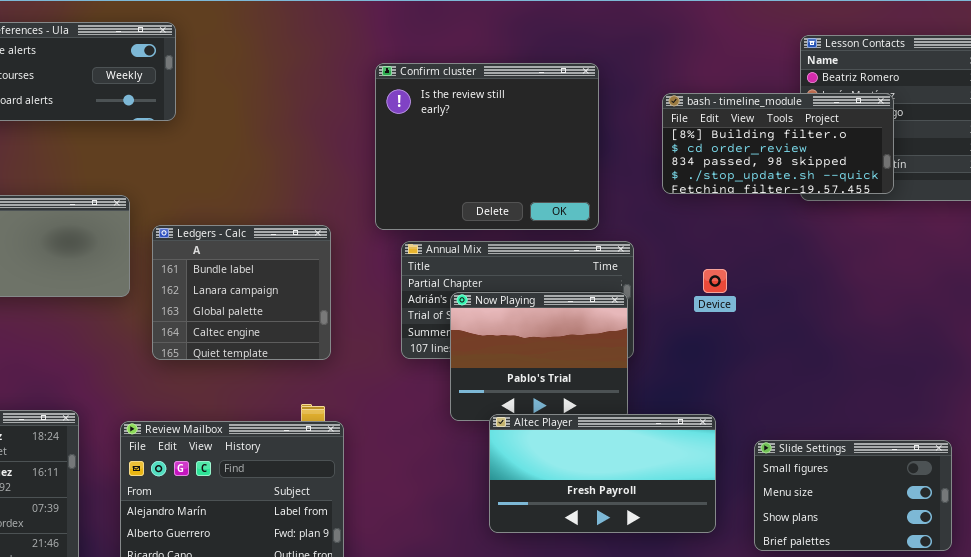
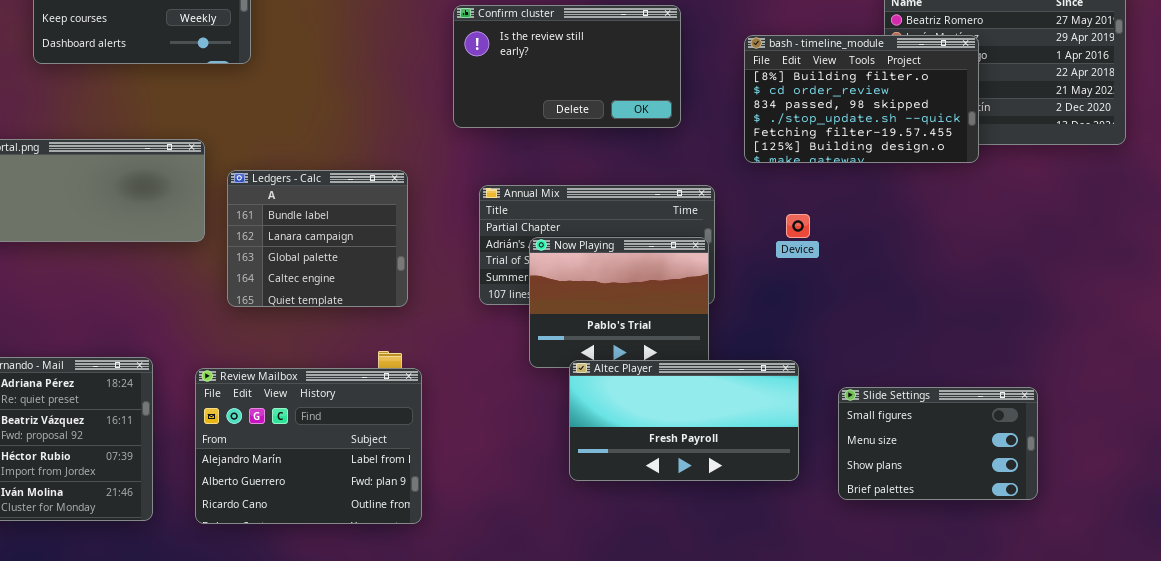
Confirm cluster: [375,63,599,230] -> [453,5,681,128], resized
bash - timeline_module: [662,93,894,194] -> [744,35,979,163], resized

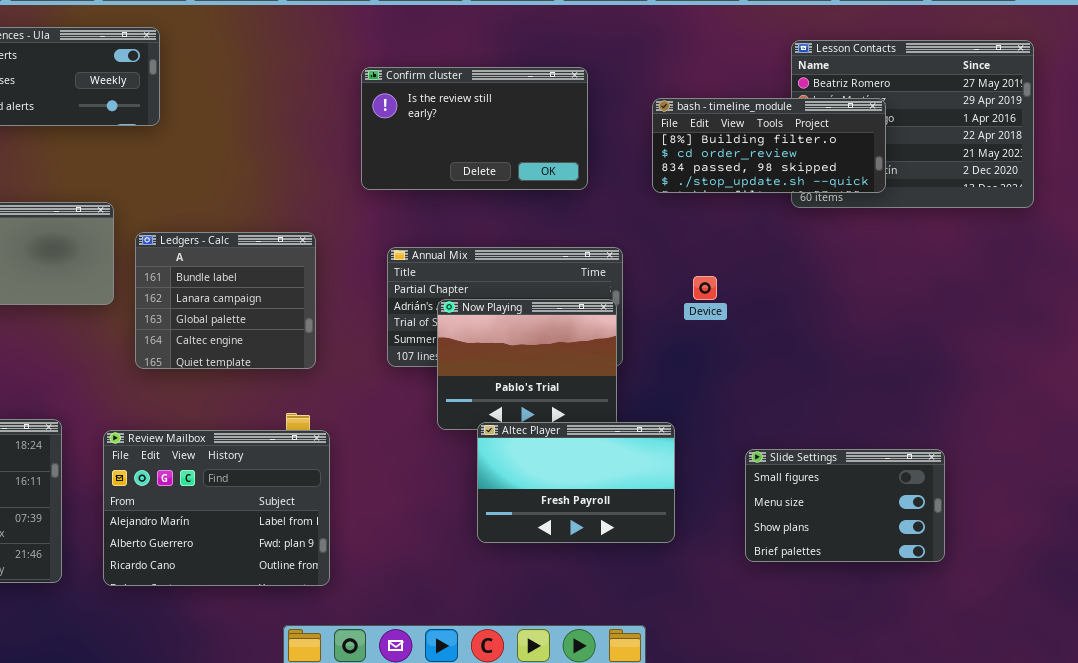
bash - timeline_module: [744,35,979,163] -> [652,98,886,193], resized
Altec Player: [569,360,799,481] -> [477,422,675,543], resized

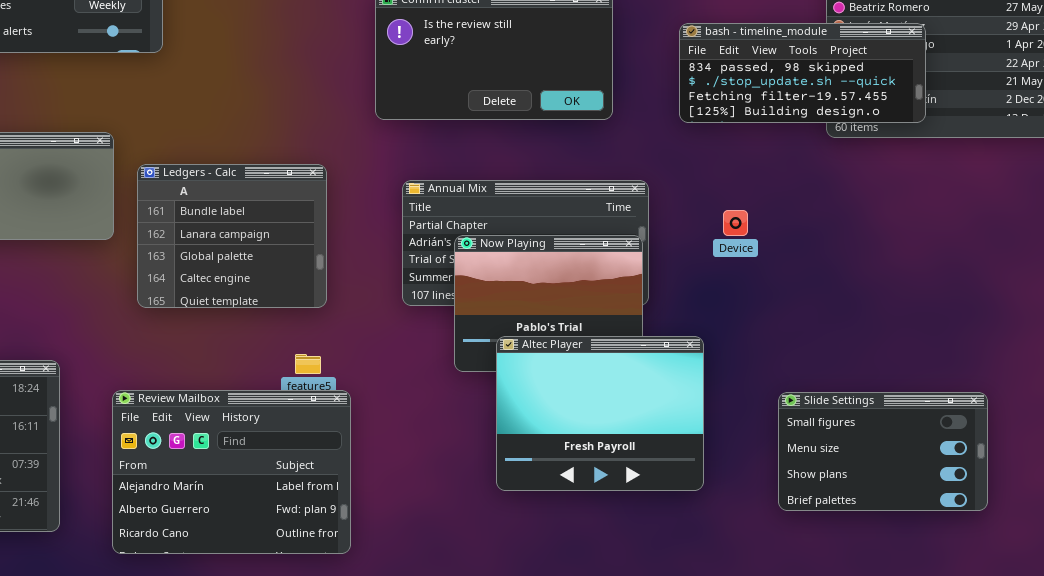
bash - timeline_module: [652,98,886,193] -> [679,23,926,123], scrolled down 2 rows
Altec Player: [477,422,675,543] -> [496,336,704,491], resized
Review Mailbox: [103,430,330,586] -> [112,390,351,554], moved

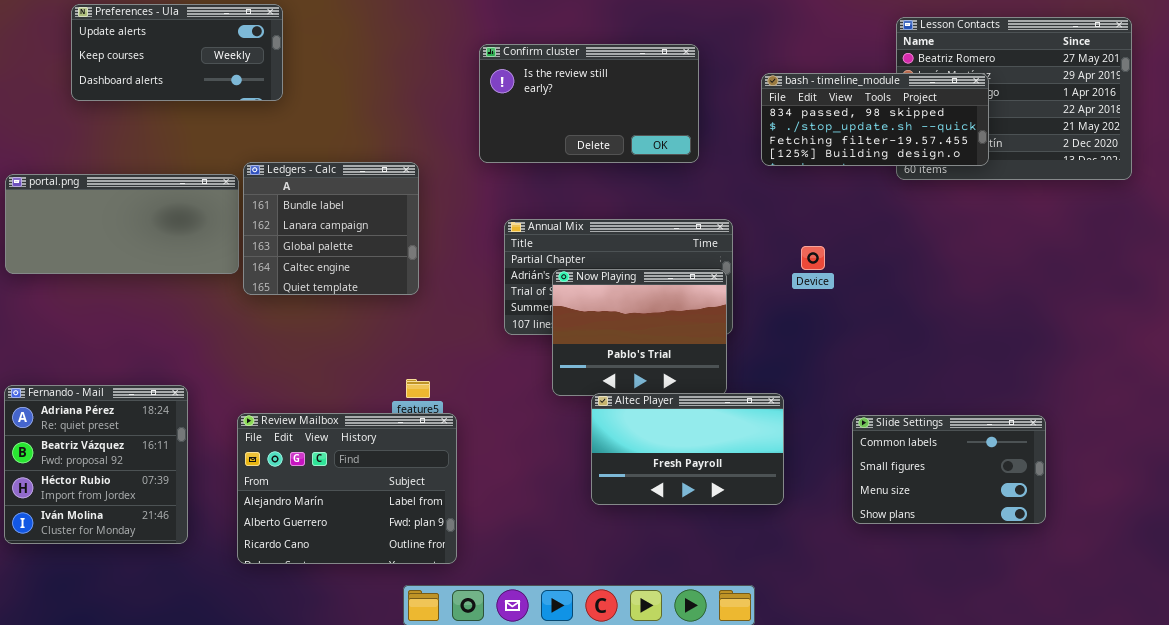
Ledgers - Calc: [137,164,327,308] -> [243,162,419,295], moved
Altec Player: [496,336,704,491] -> [591,393,784,505], resized
Slide Settings: [778,392,988,511] -> [852,415,1046,524], scrolled up 1 row

